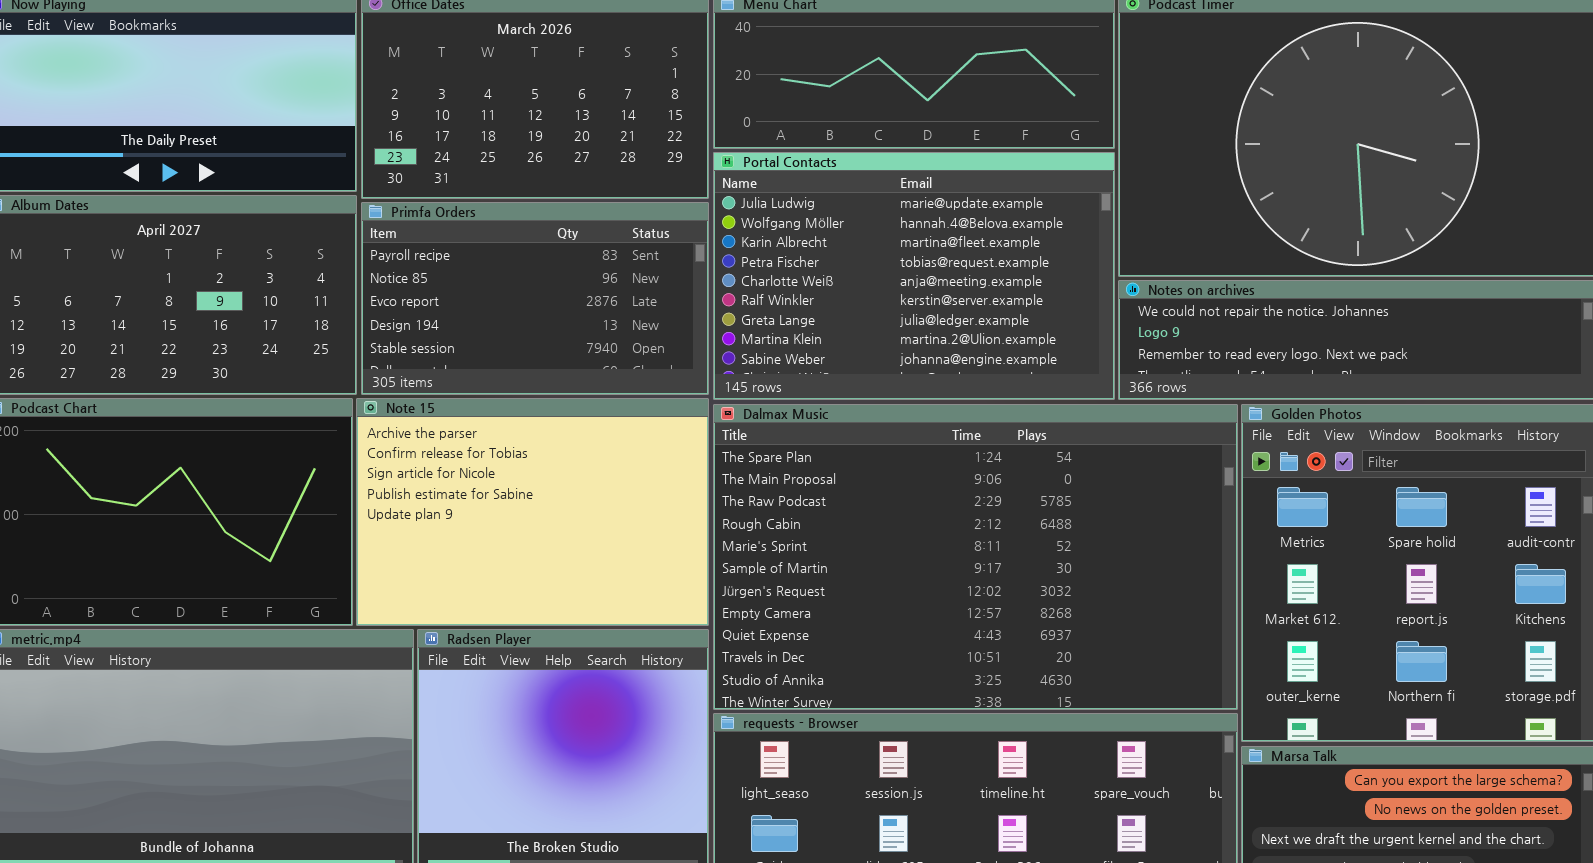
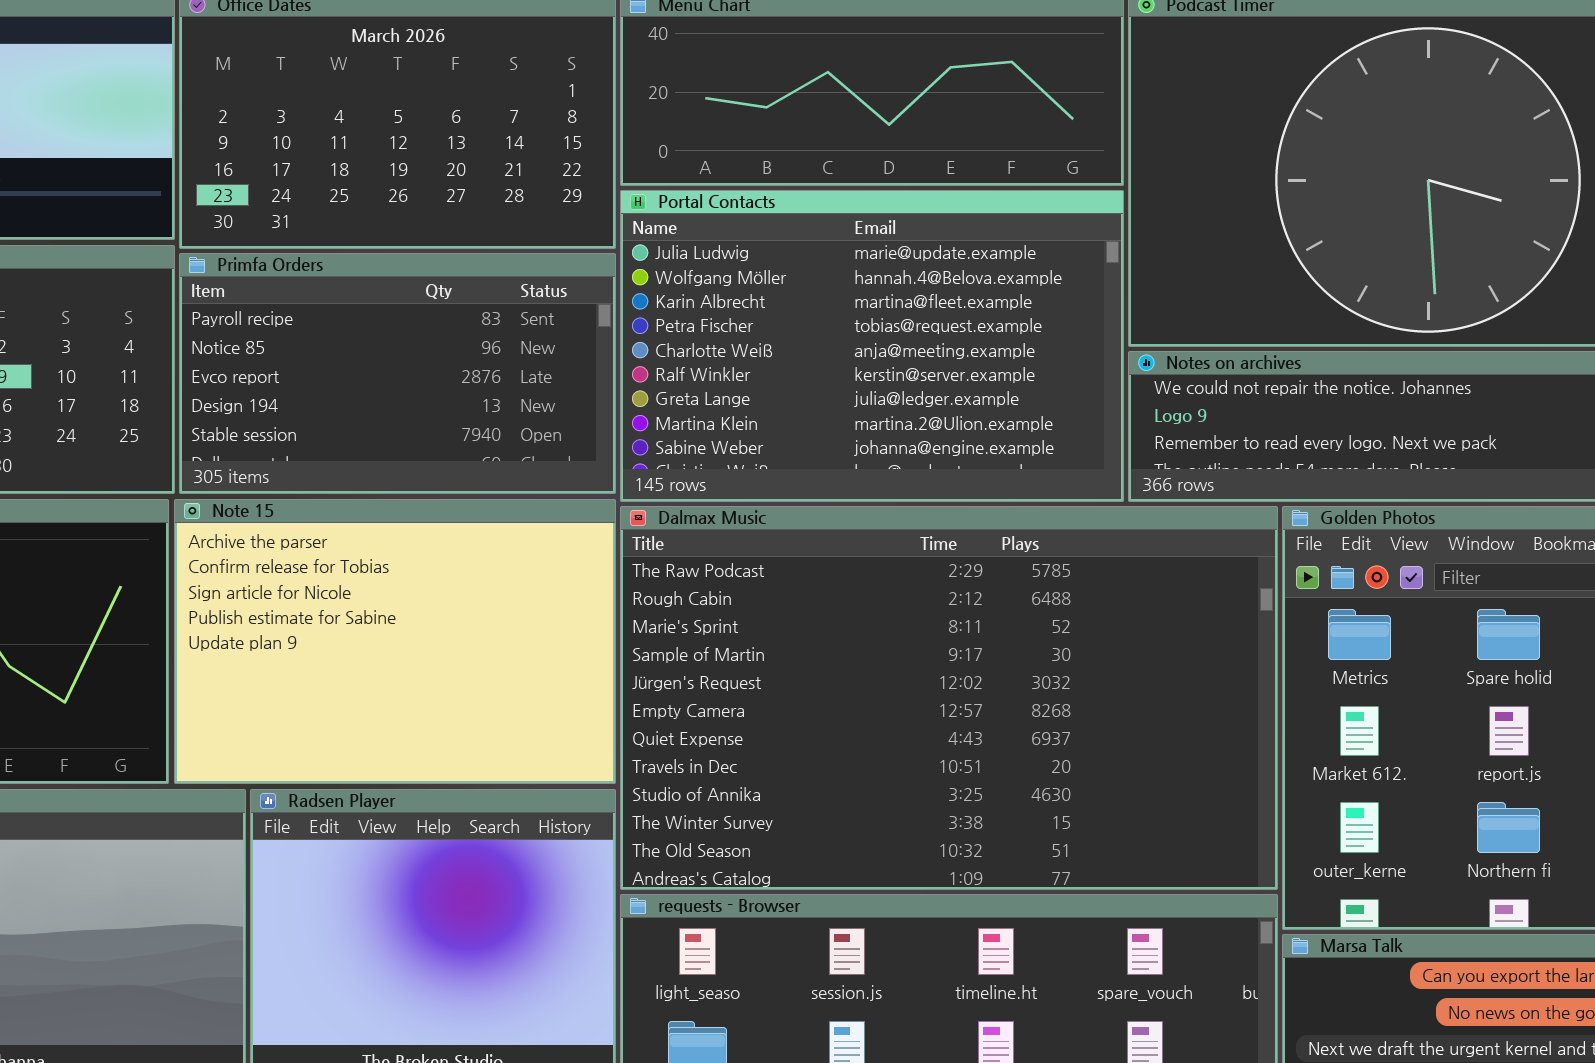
Dalmax Music: [713,404,1238,710] -> [620,506,1278,890], scrolled down 2 rows

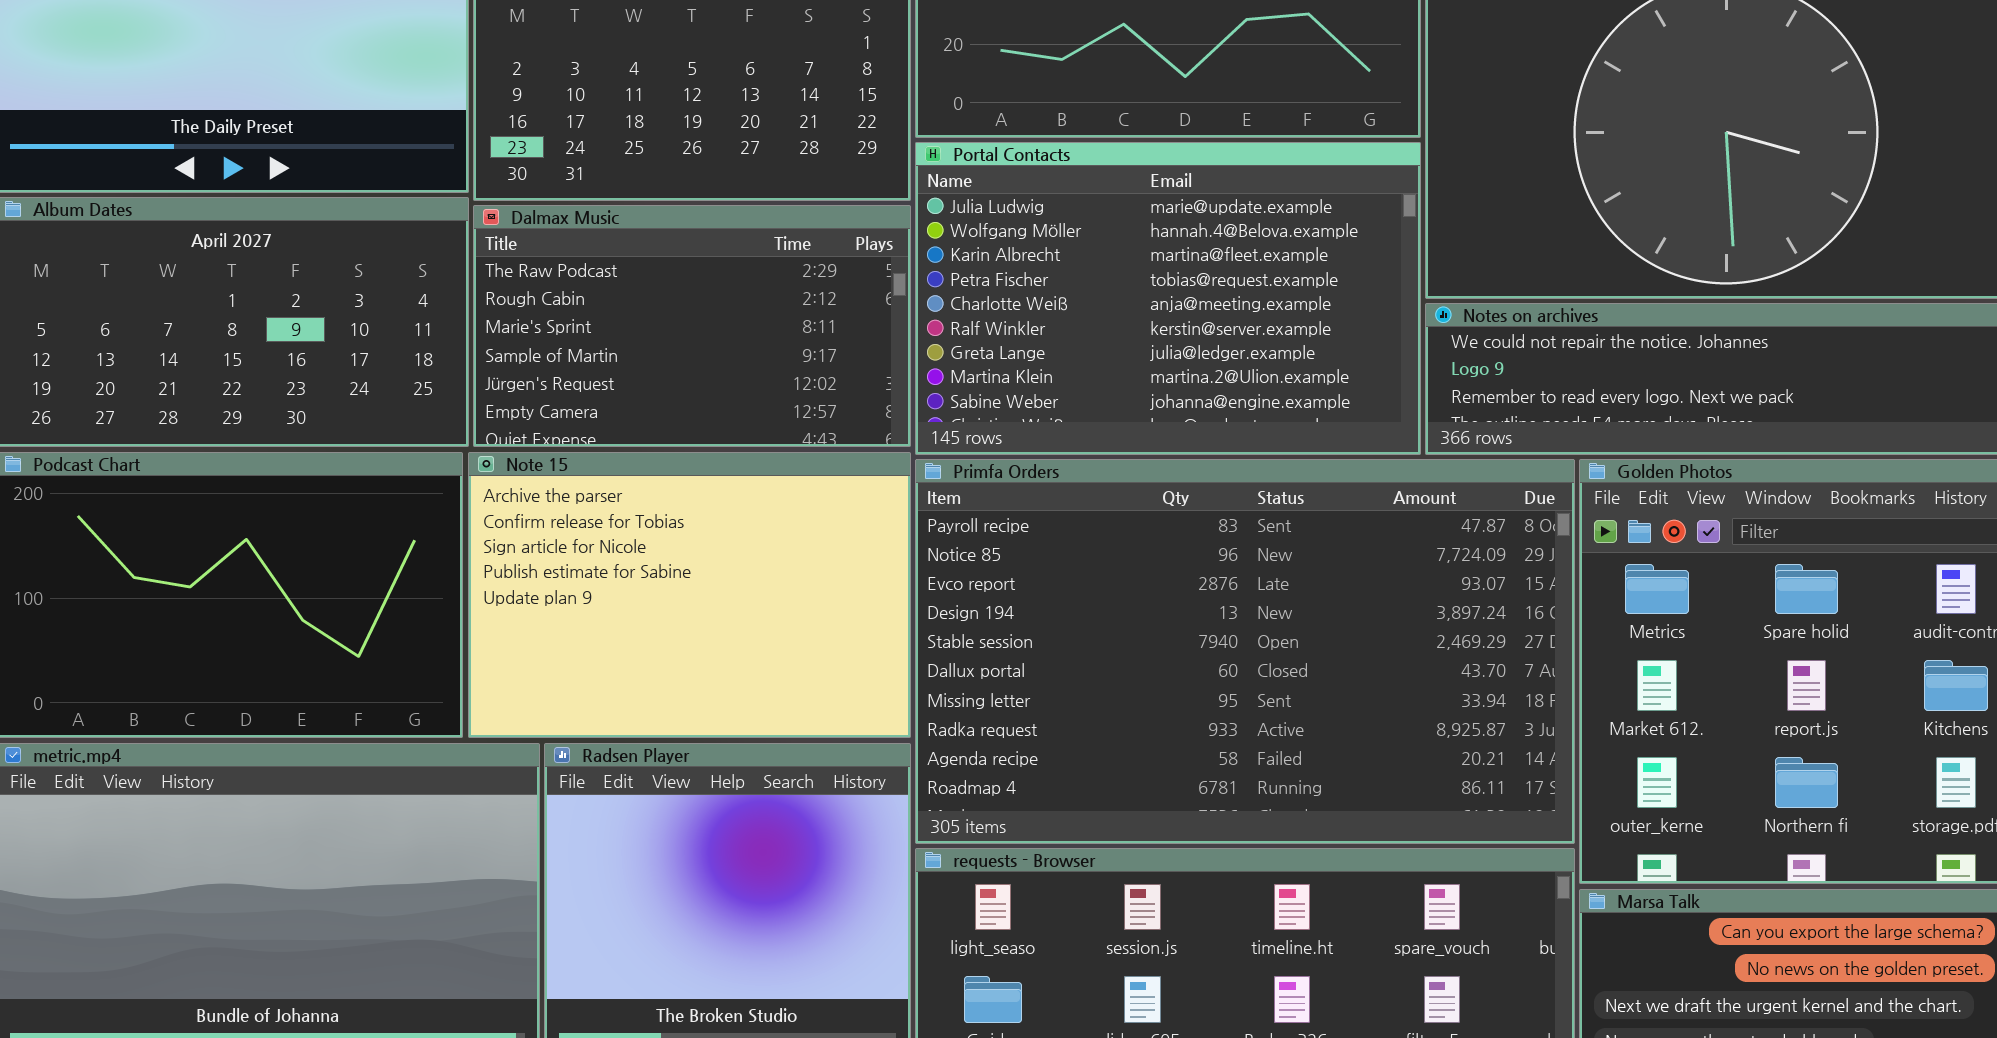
Primfa Orders: [179,253,616,494] -> [915,459,1575,844], moved, resized
Dalmax Music: [620,506,1278,890] -> [473,205,911,447], moved, resized

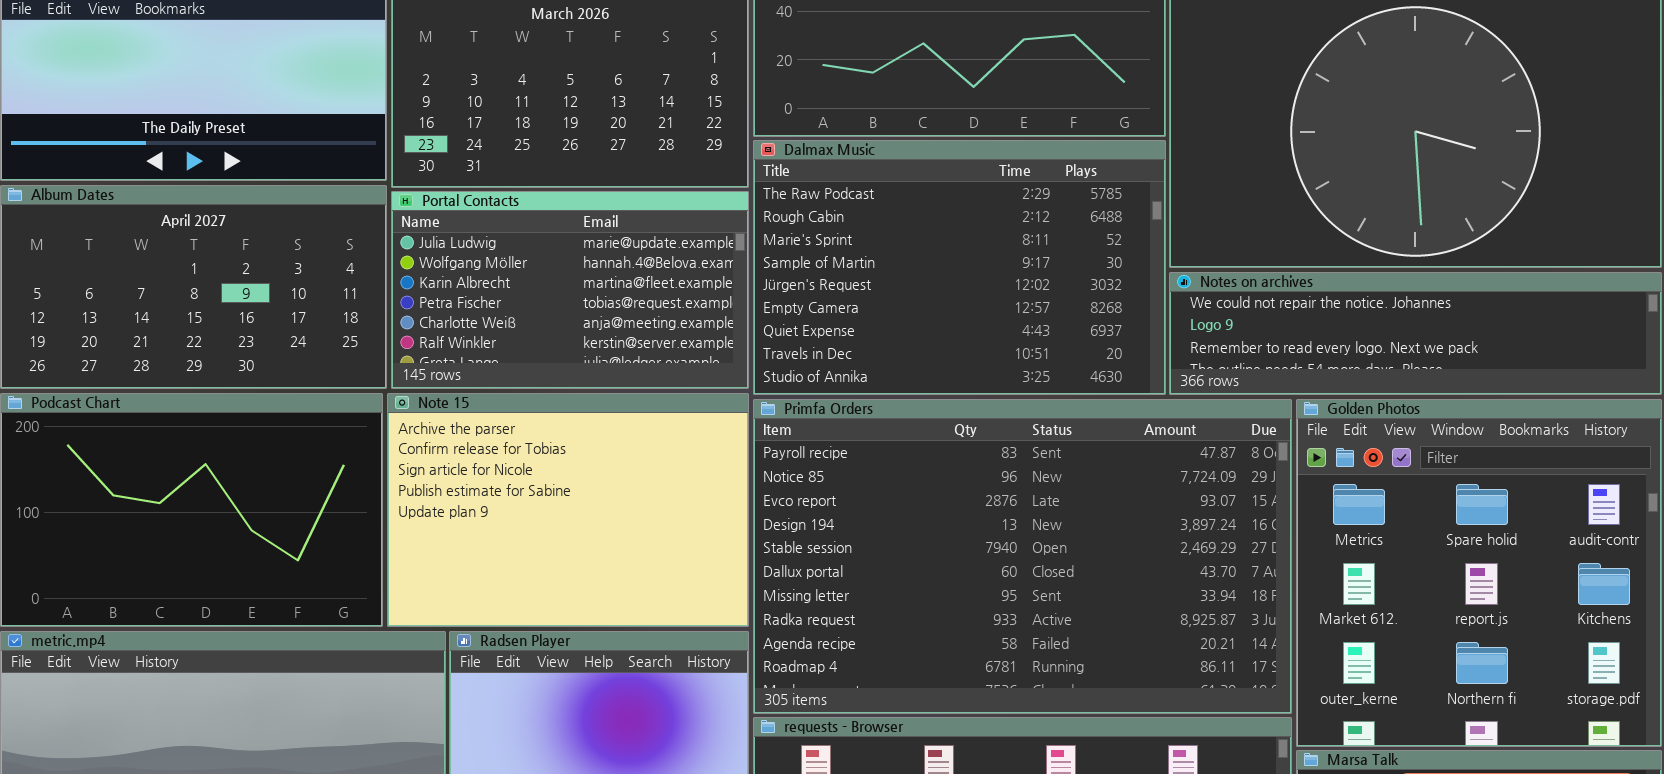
Portal Contacts: [915,142,1421,455] -> [391,191,749,389], moved, resized
Dalmax Music: [473,205,911,447] -> [753,140,1166,395], moved, resized

